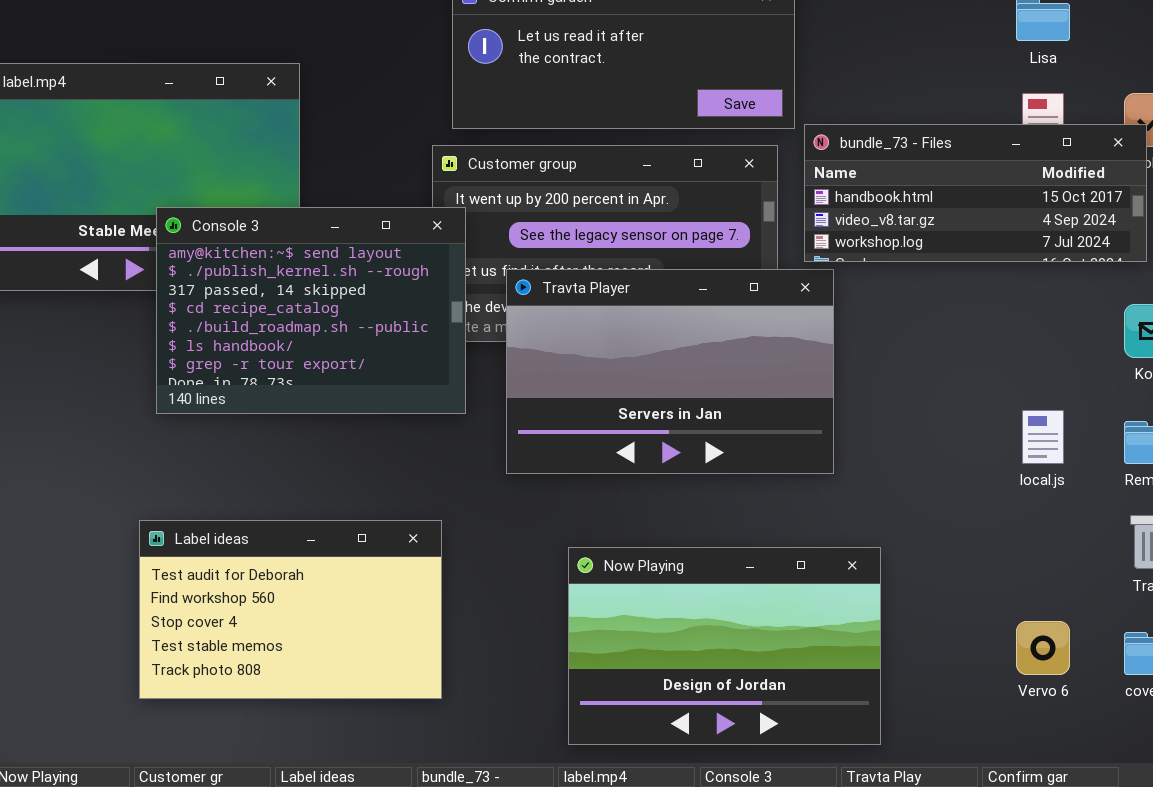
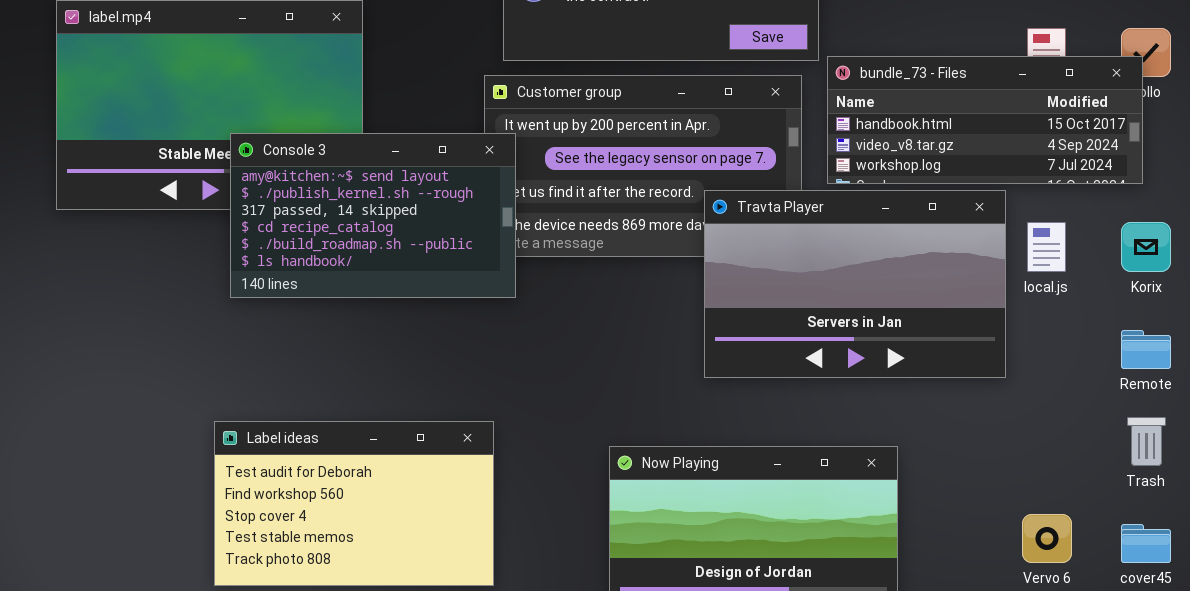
Console 3: [156,207,466,414] -> [230,133,516,298], resized
Travta Player: [506,269,834,474] -> [704,190,1006,378], moved
local.js: [1022,410,1064,464] -> [1027,222,1066,272], moved

